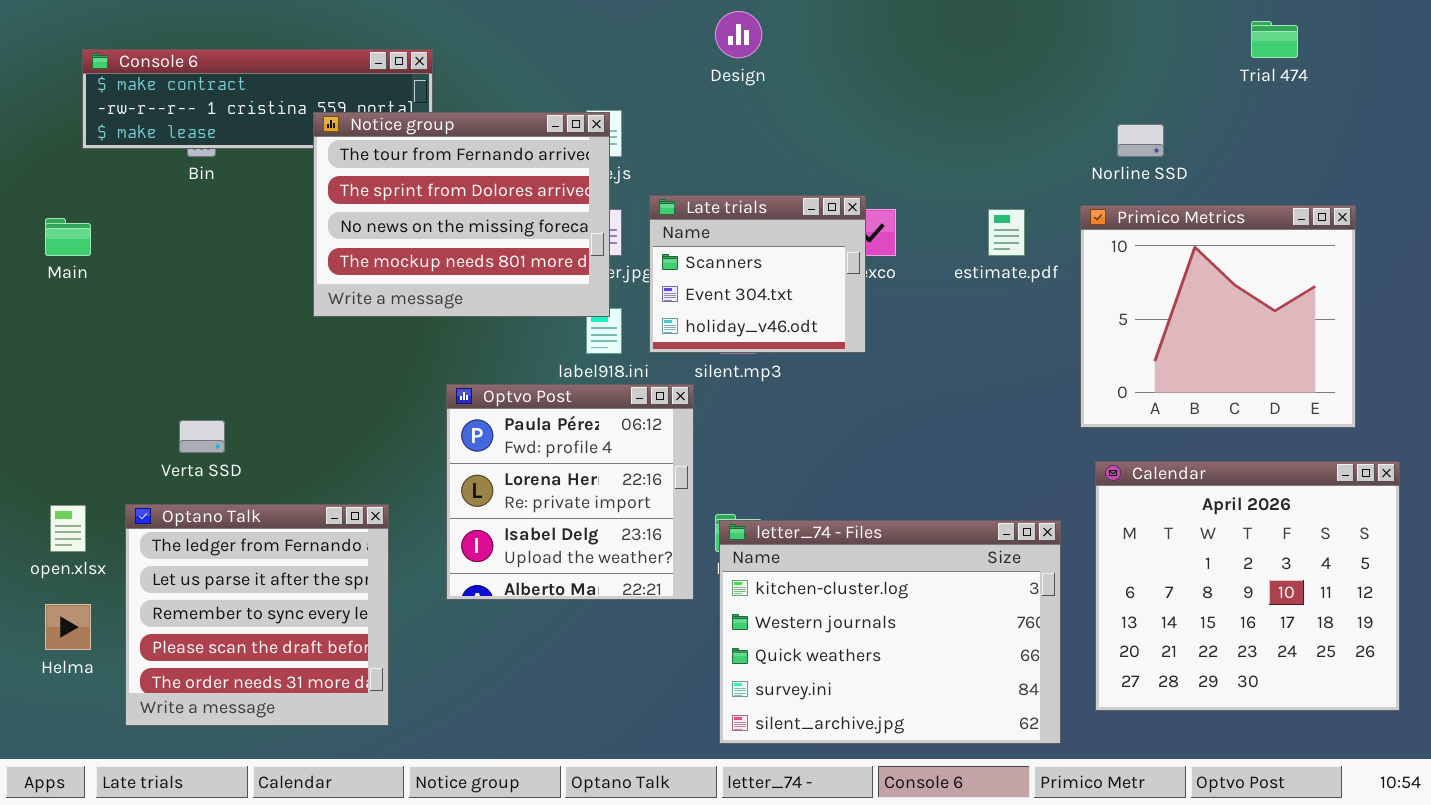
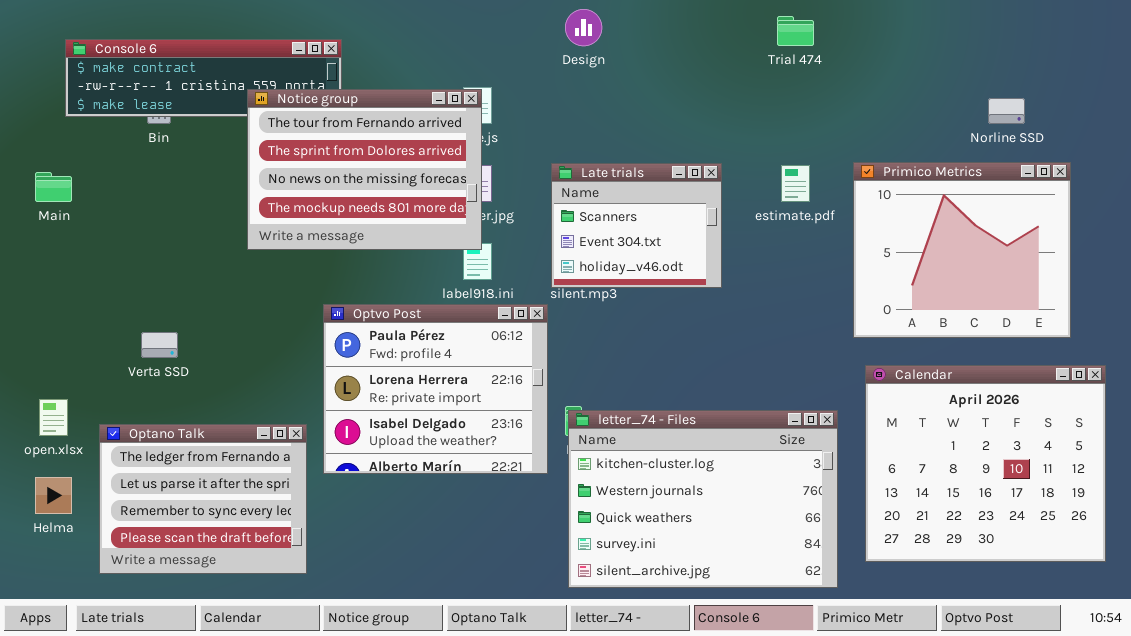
Trial 474: [1251,21,1298,58] -> [777,16,814,46], moved
Norline SSD: [1117,124,1164,157] -> [988,98,1025,124], moved
Late trials: [649,195,866,353] -> [551,163,722,288], moved
Optvo Post: [446,384,694,600] -> [323,304,548,474], resized
Optano Talk: [125,504,389,726] -> [99,424,307,574], resized

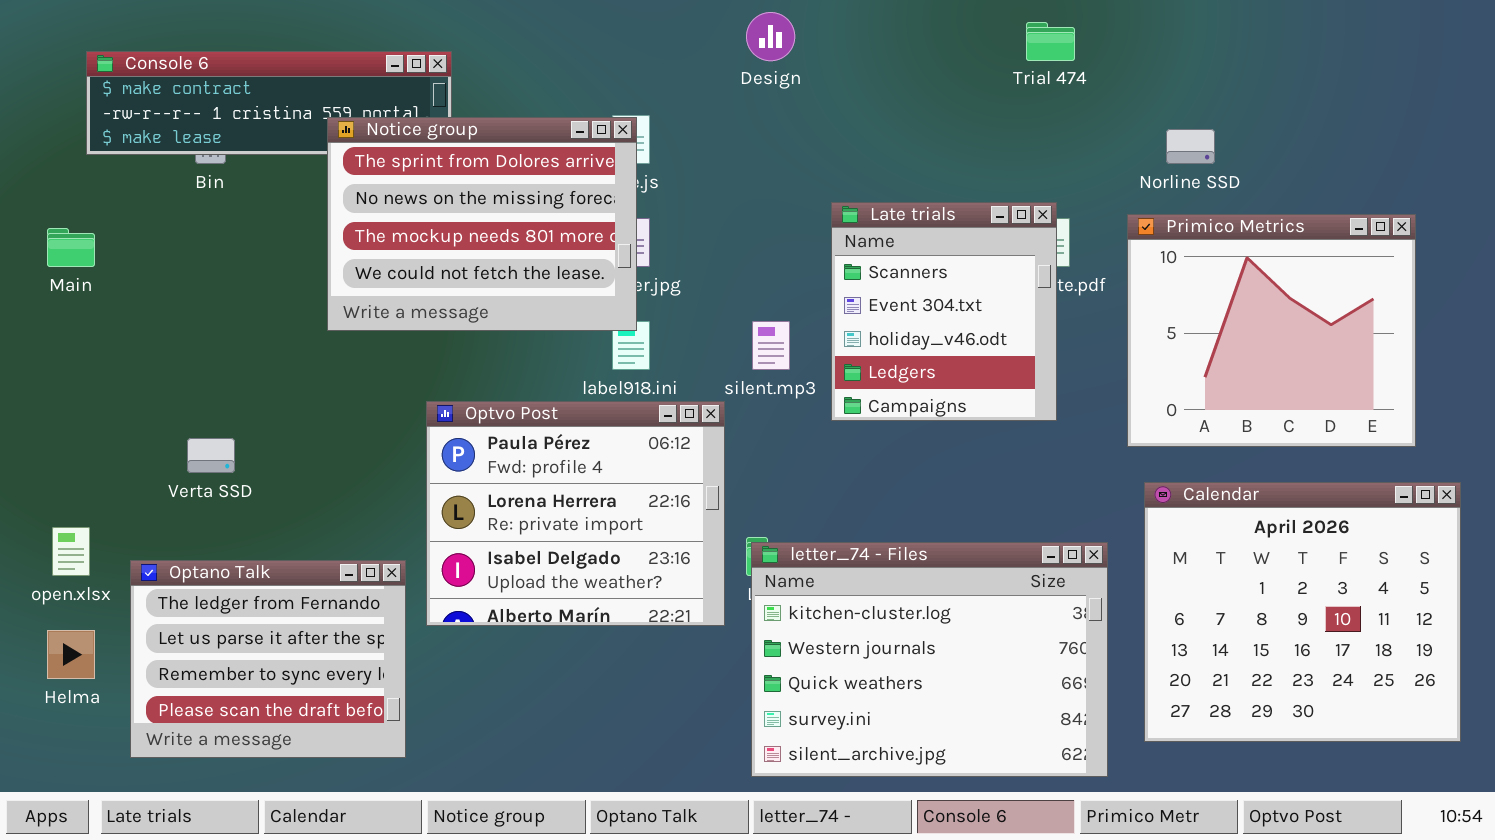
Notice group: [247,89,482,250] -> [327,117,637,331], scrolled down 1 row
Norline SSD: [988,98,1025,124] -> [1166,129,1215,164], moved
Late trials: [551,163,722,288] -> [831,202,1057,421], moved, resized

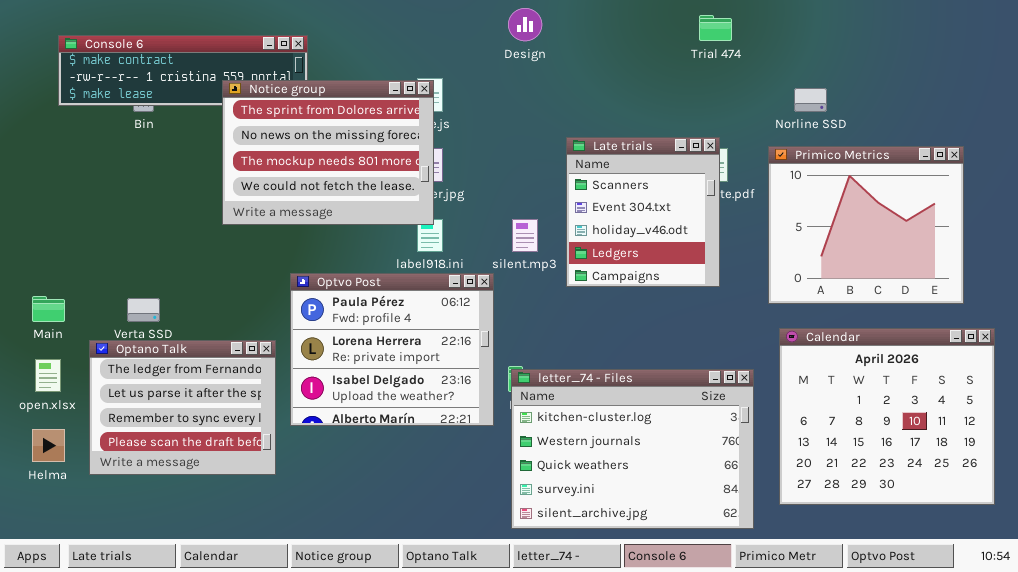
Main: [47,228,95,267] -> [32,296,65,322], moved
Optano Talk: [130,560,406,758] -> [89,340,276,475], moved

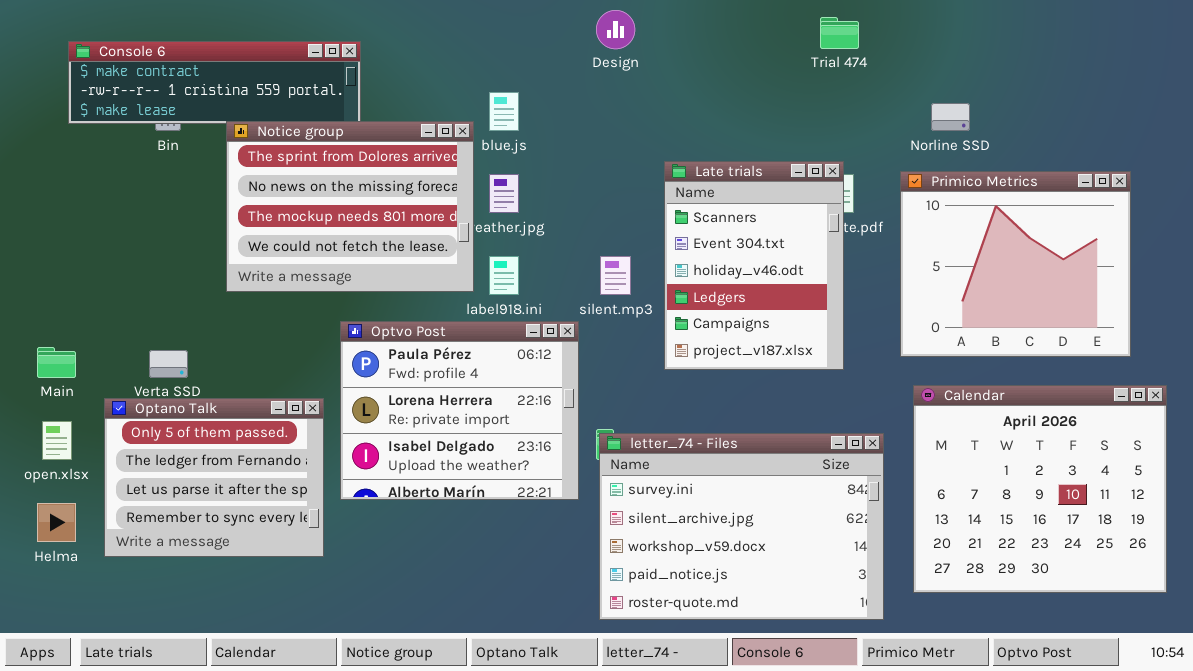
Notice group: [222,80,434,225] -> [226,121,474,292], moved
Late trials: [566,137,720,287] -> [664,161,844,370], resized
Optano Talk: [89,340,276,475] -> [104,398,324,557], scrolled up 1 row
letter_74 - Files: [511,369,754,529] -> [599,433,884,620], scrolled down 3 rows

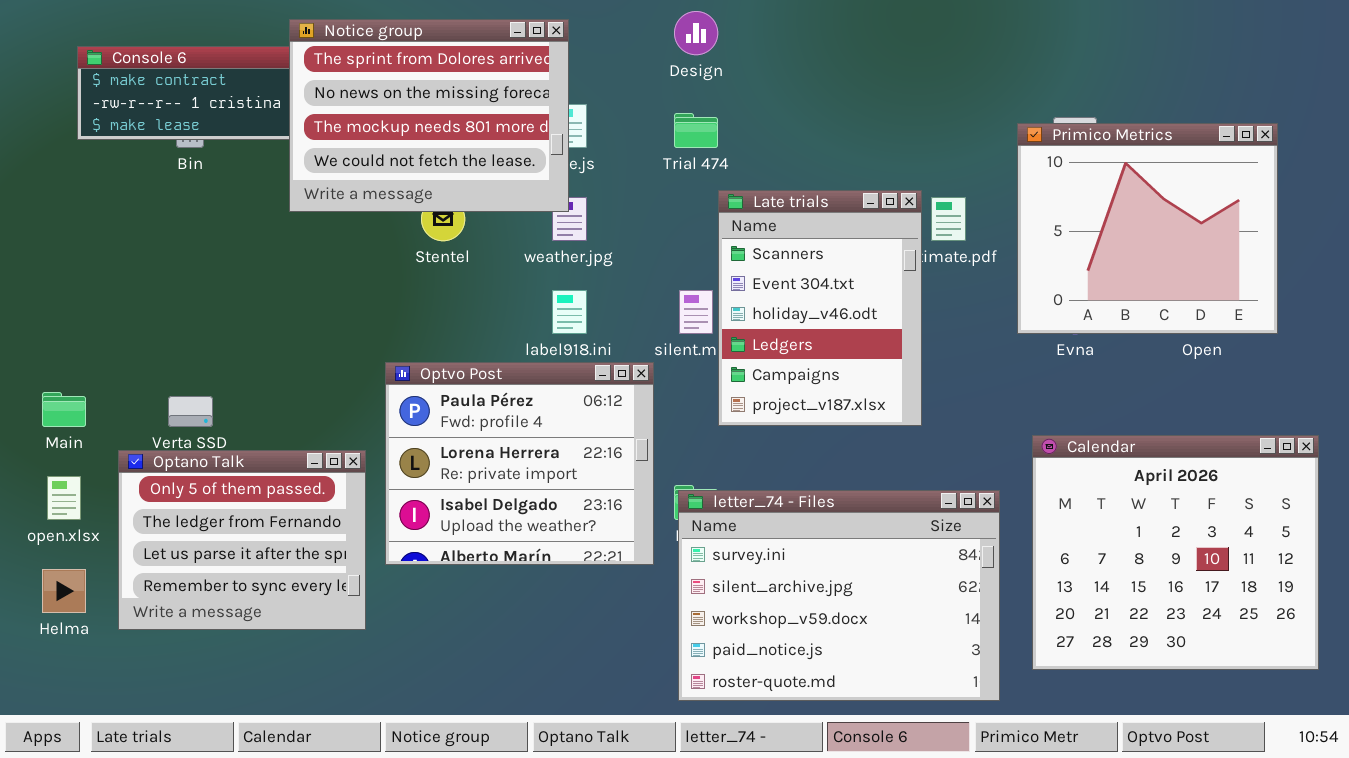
Trial 474: [820,17,859,49] -> [674,113,718,148], moved
Notice group: [226,121,474,292] -> [289,19,569,212], moved
Late trials: [664,161,844,370] -> [718,190,922,426], moved
Primico Metrics: [900,171,1131,357] -> [1017,123,1278,334], moved

